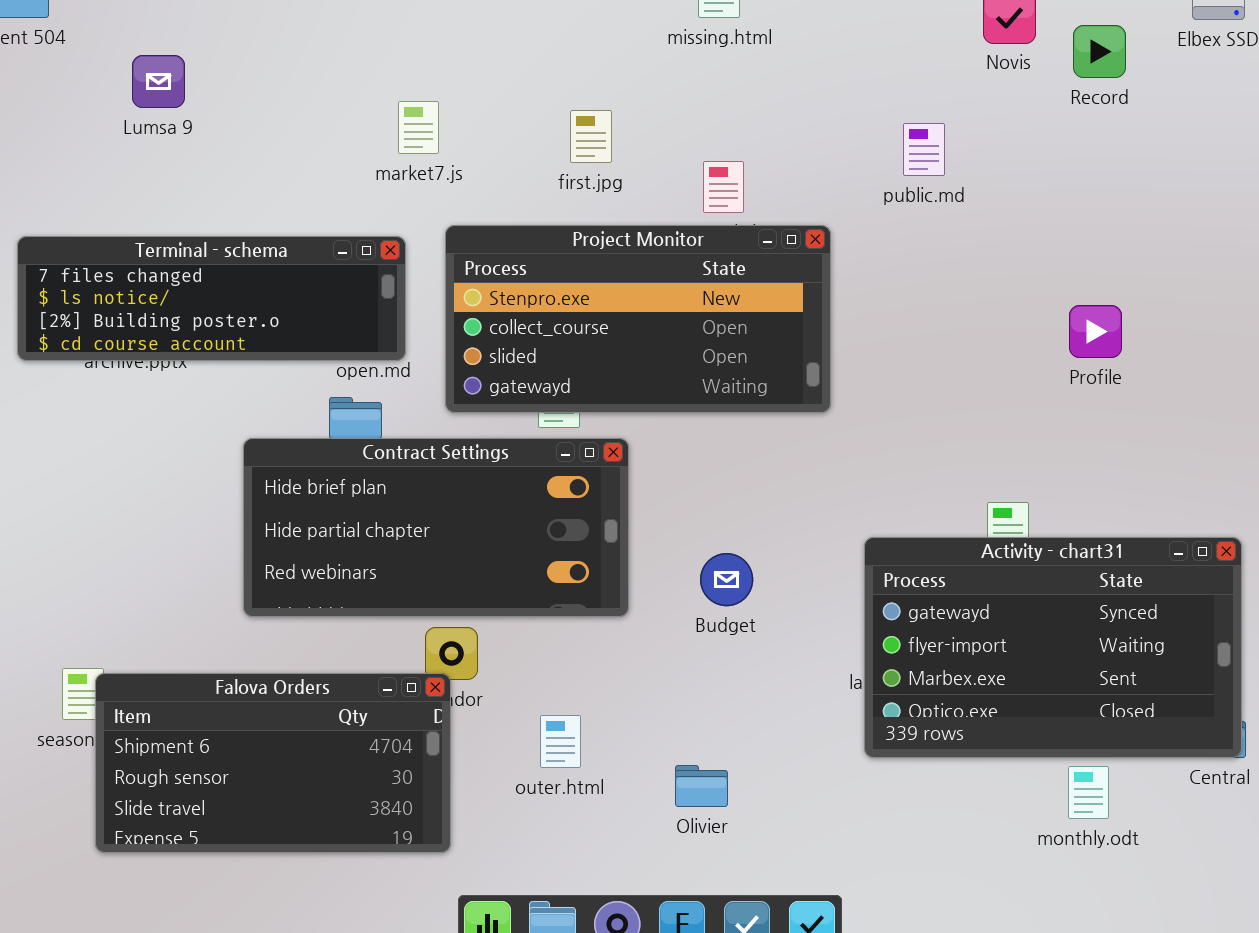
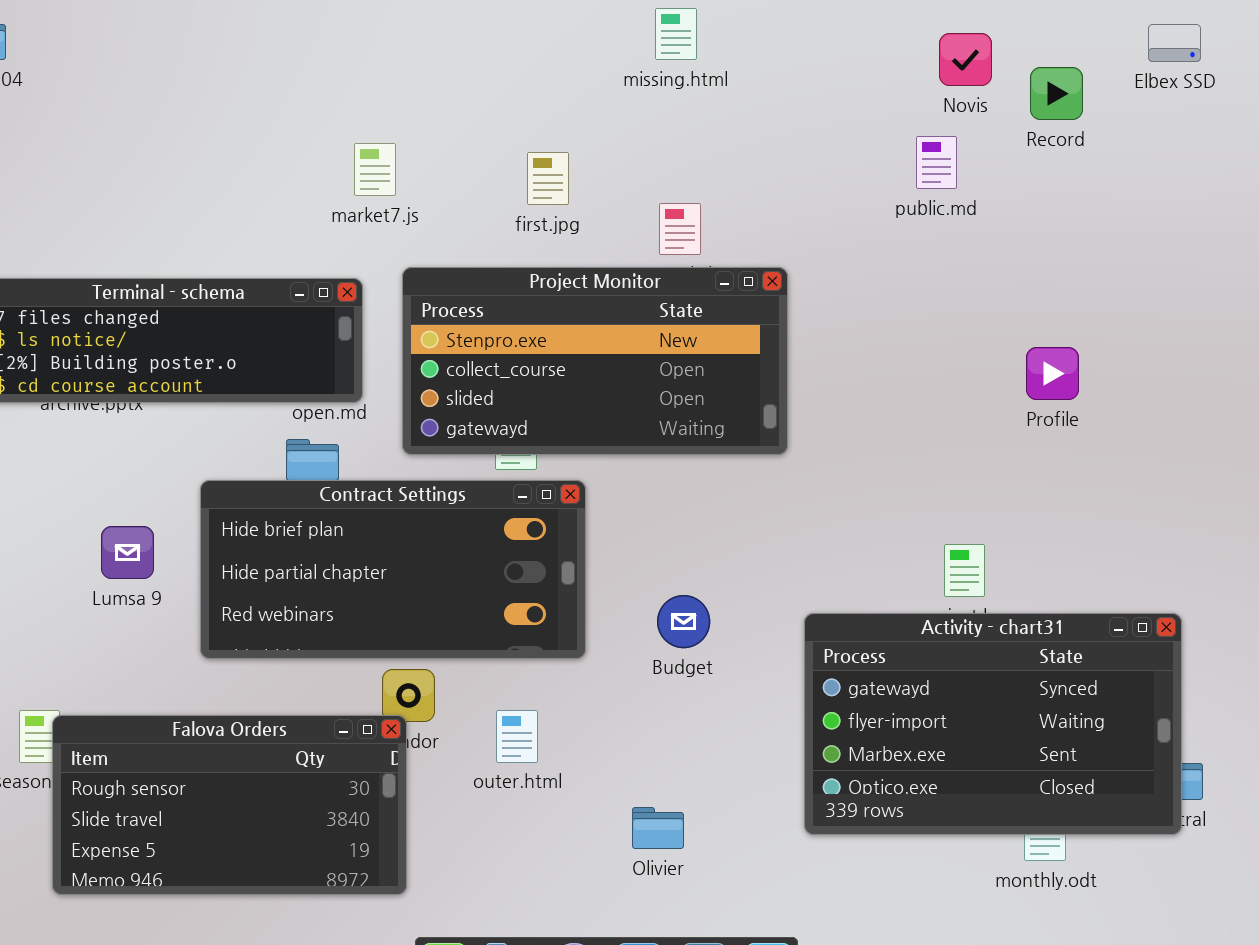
Lumsa 9: [132,55,185,108] -> [101,526,154,579], moved
public.md: [903,123,945,176] -> [916,136,957,189], moved
Activity - chart31: [864,537,1242,758] -> [804,613,1182,835], moved
Falova Orders: [95,673,451,853] -> [52,715,407,895], scrolled down 1 row
outer.html: [540,715,581,768] -> [496,710,538,763], moved

